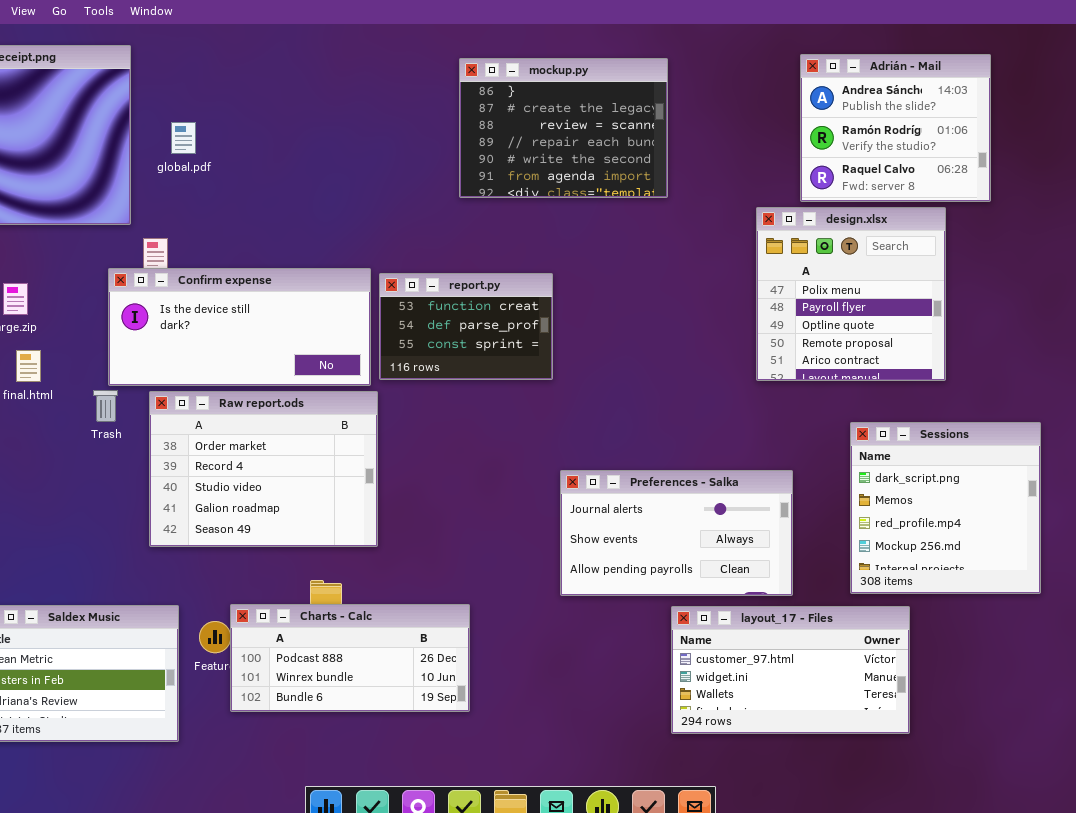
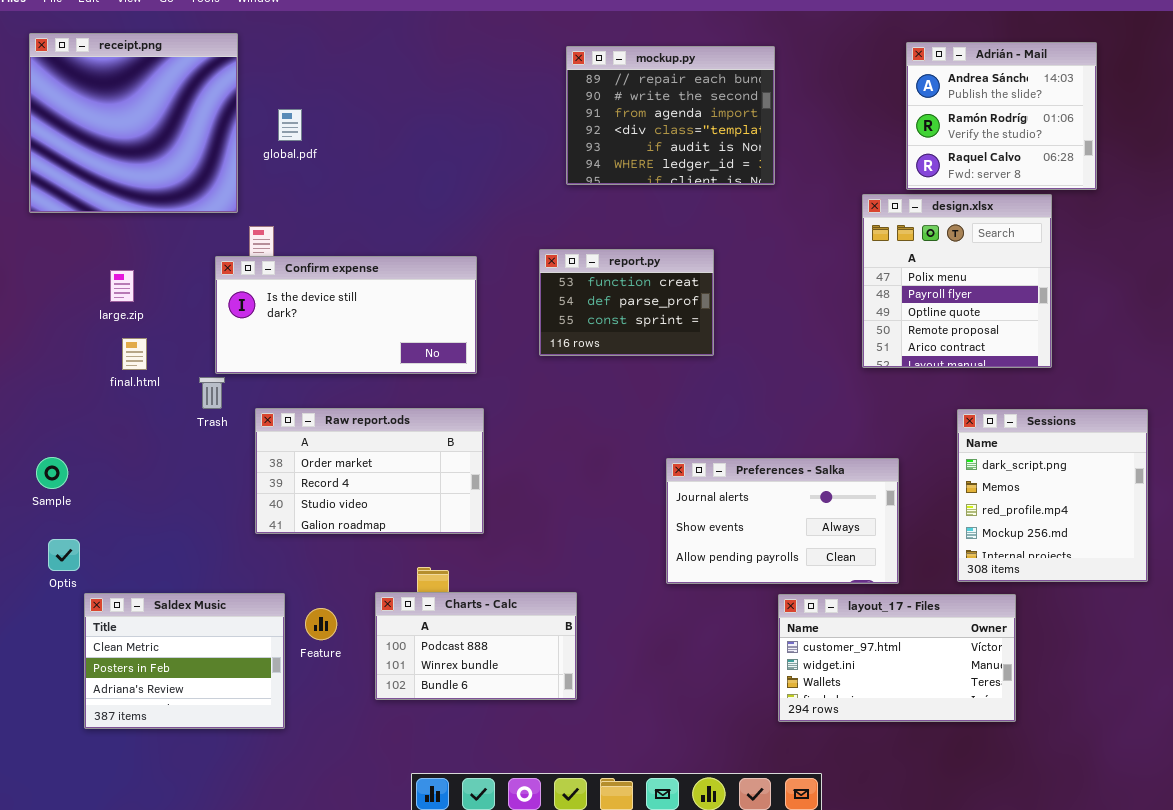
mockup.py: [459,58,668,198] -> [566,46,775,185], scrolled down 3 rows
report.py: [379,273,553,380] -> [539,249,714,356], moved
Raw report.ods: [149,391,378,547] -> [255,408,484,534], resized
Charts - Calc: [230,604,470,712] -> [375,592,577,700], resized

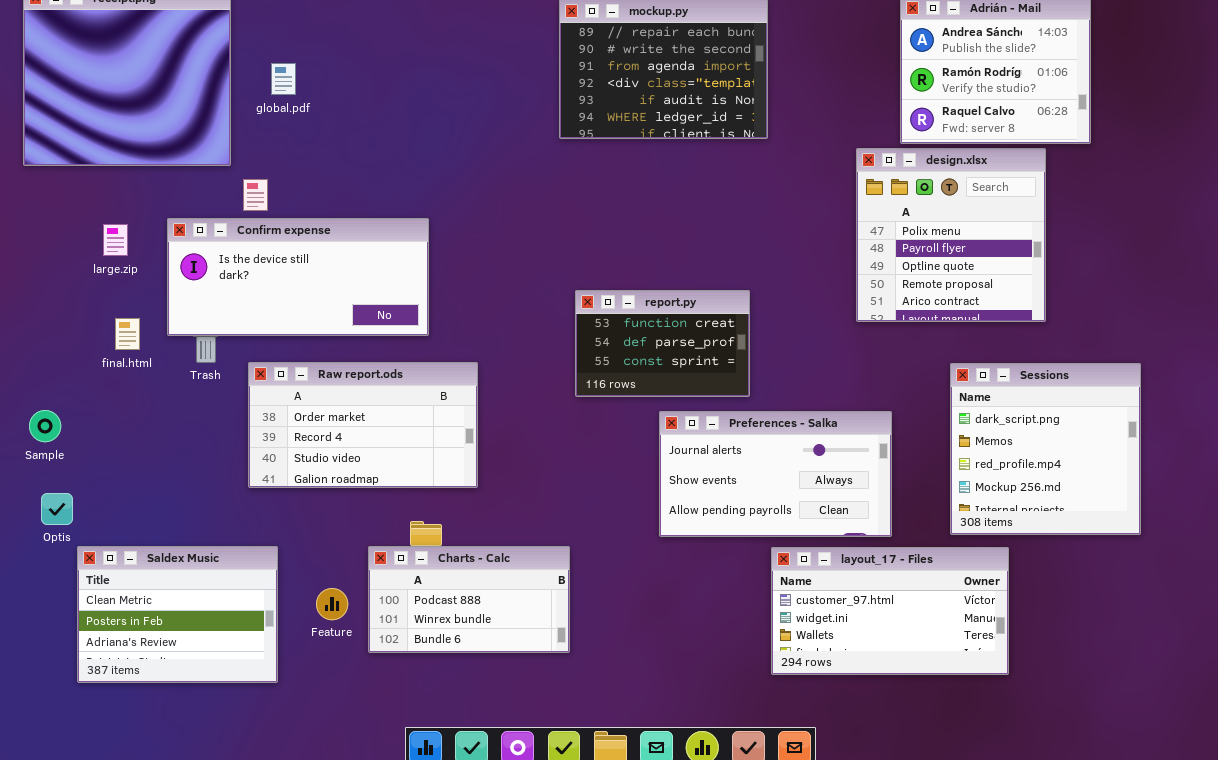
report.py: [539,249,714,356] -> [575,290,750,397], moved
Confirm expense: [215,256,477,374] -> [167,218,429,336], moved
final.html: [122,338,147,370] -> [115,318,140,350], moved
Feature: [305,608,337,640] -> [316,588,348,620], moved

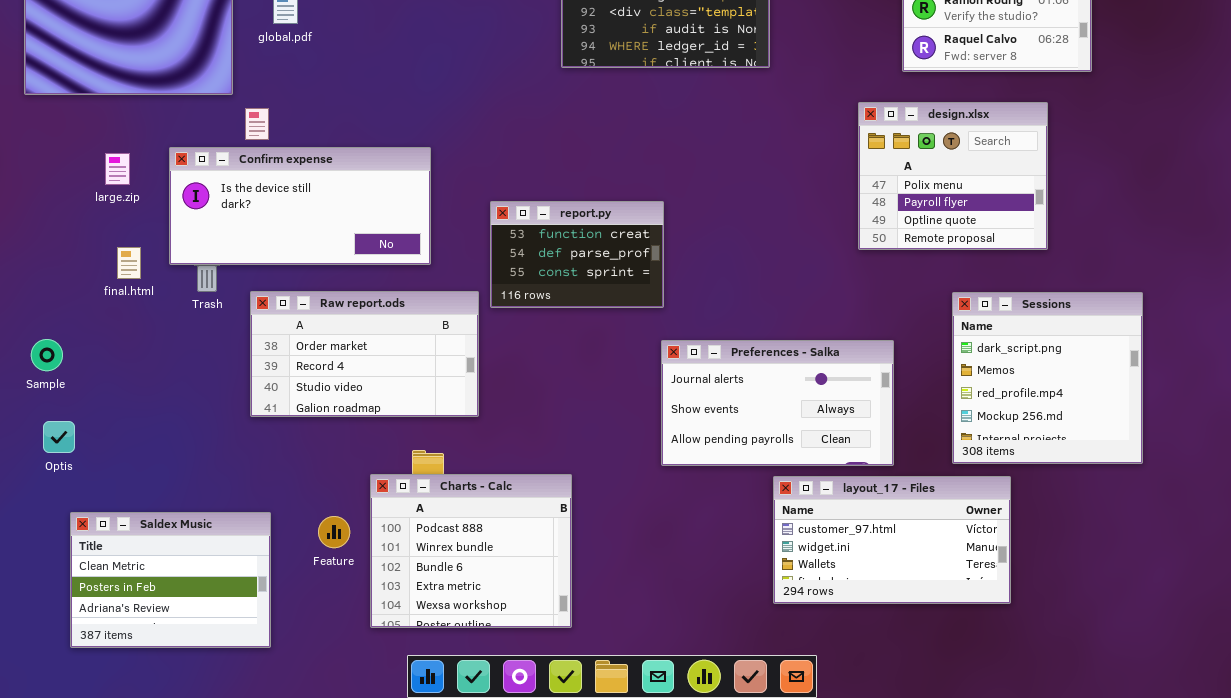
design.xlsx: [856,148,1046,322] -> [858,102,1048,250], resized
report.py: [575,290,750,397] -> [490,201,664,308], moved
Charts - Calc: [368,546,570,653] -> [370,474,572,628], resized
Saldex Music: [77,546,278,683] -> [70,512,271,648], moved

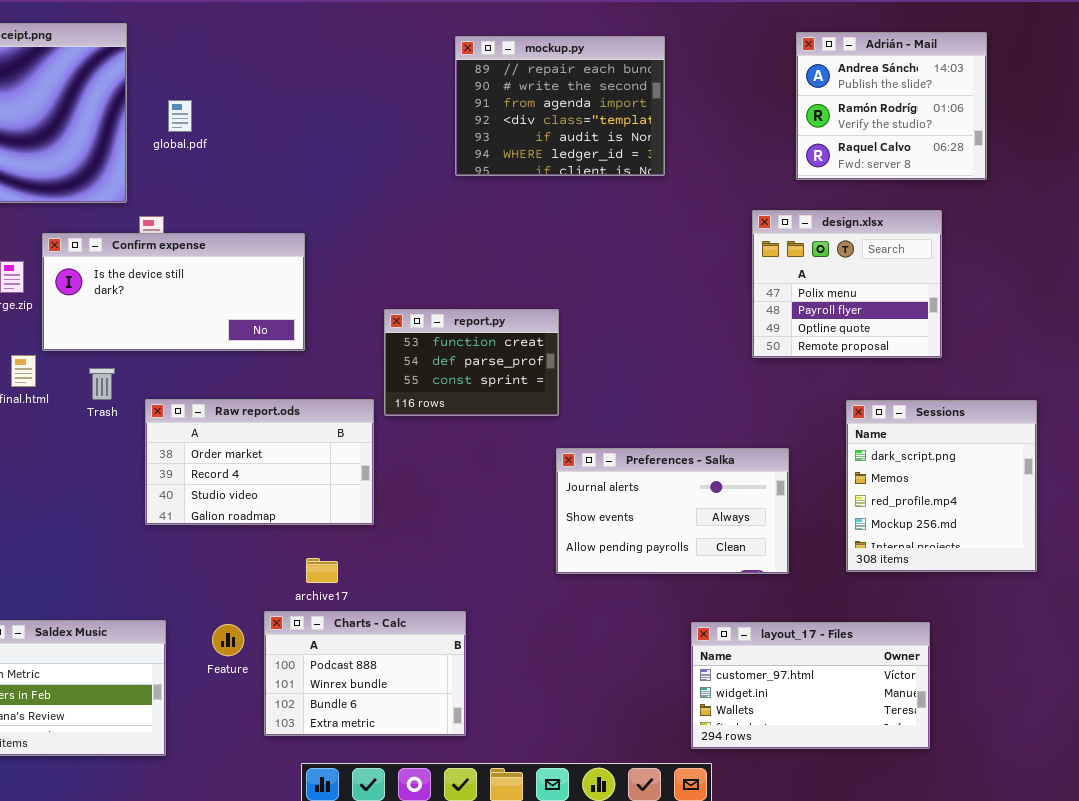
Confirm expense: [169,147,431,265] -> [42,233,305,351], moved
Charts - Calc: [370,474,572,628] -> [264,611,466,736], resized
layout_17 - Files: [773,476,1011,604] -> [691,622,930,749], moved

